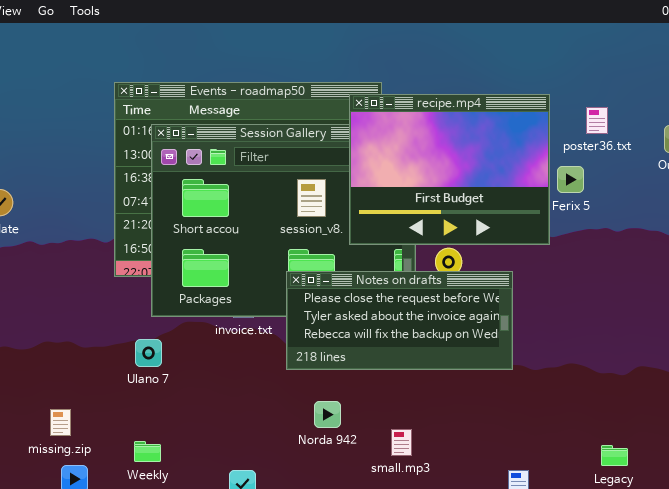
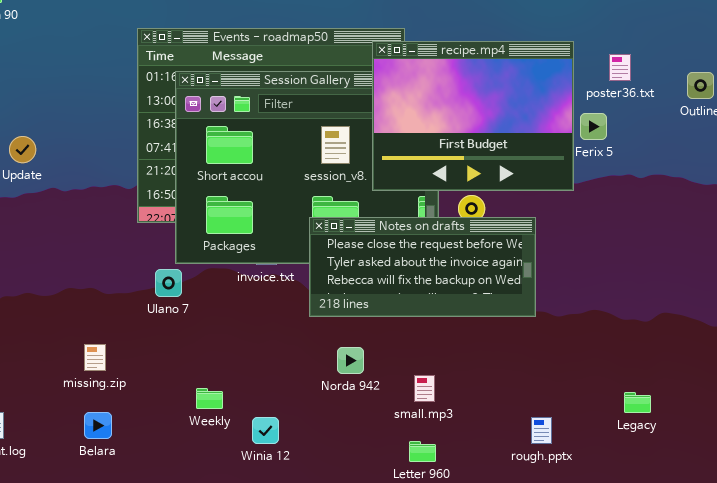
Ulano 7: [135,339,162,367] -> [155,269,182,297], moved
missing.zip: [50,409,71,436] -> [84,344,106,371], moved
Weekly: [134,441,161,462] -> [196,388,223,409], moved

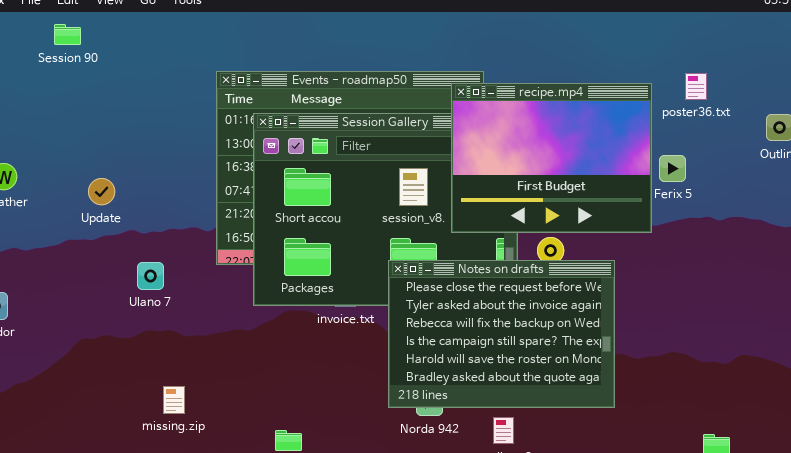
poster36.txt: [609,54,631,81] -> [685,73,707,100], moved
Notes on drafts: [309,217,536,317] -> [388,260,615,408], resized
Ulano 7: [155,269,182,297] -> [137,262,164,290], moved

